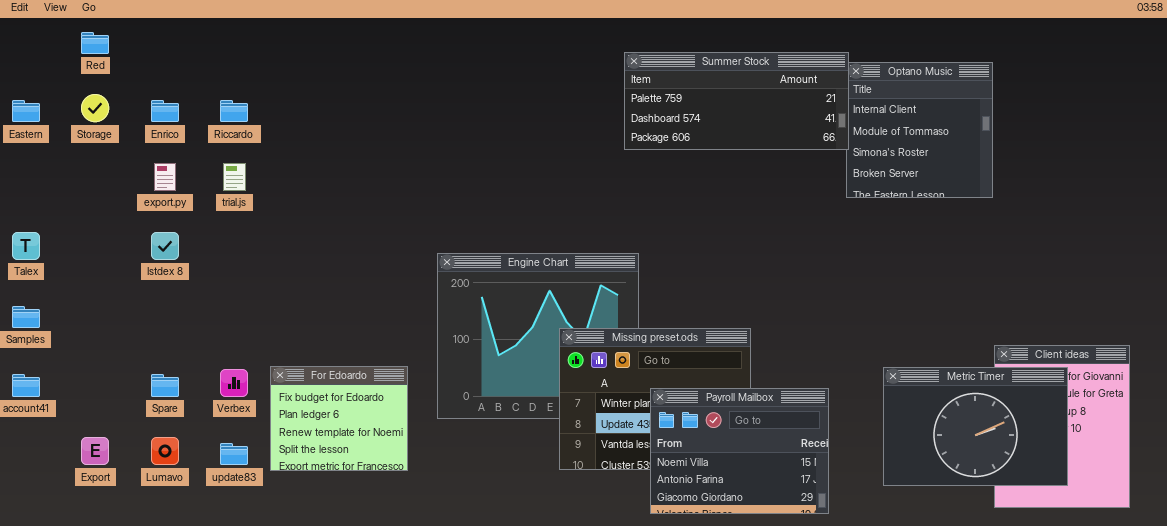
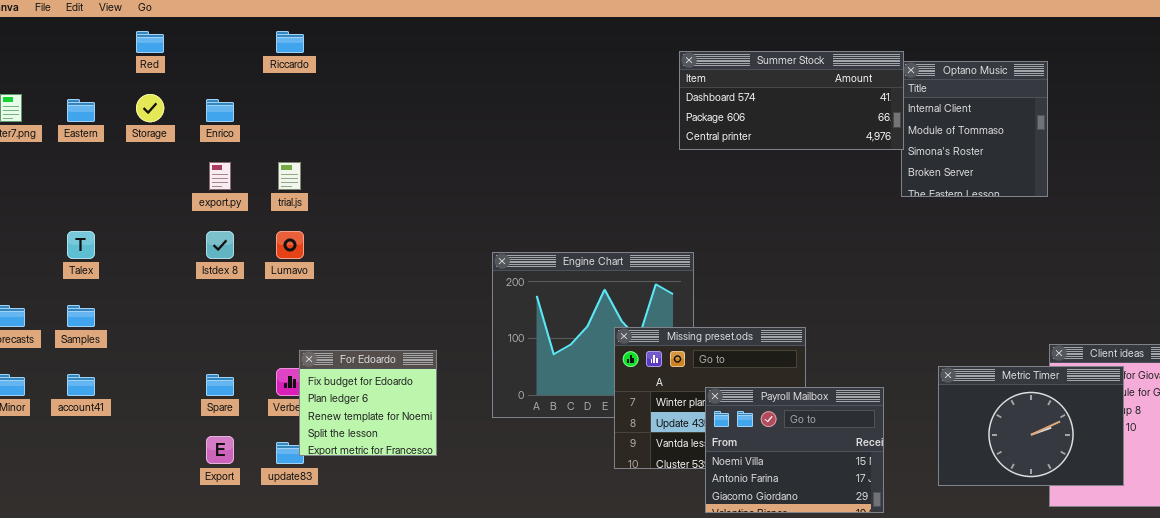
Summer Stock: [624,52,849,150] -> [679,51,904,150], scrolled down 1 row
Riccardo: [220,100,248,122] -> [276,31,304,53], moved
For Edoardo: [270,366,408,471] -> [299,350,437,456], moved
Export: [81,437,109,465] -> [206,436,234,464], moved
Lumavo: [151,437,179,465] -> [276,231,304,259], moved

